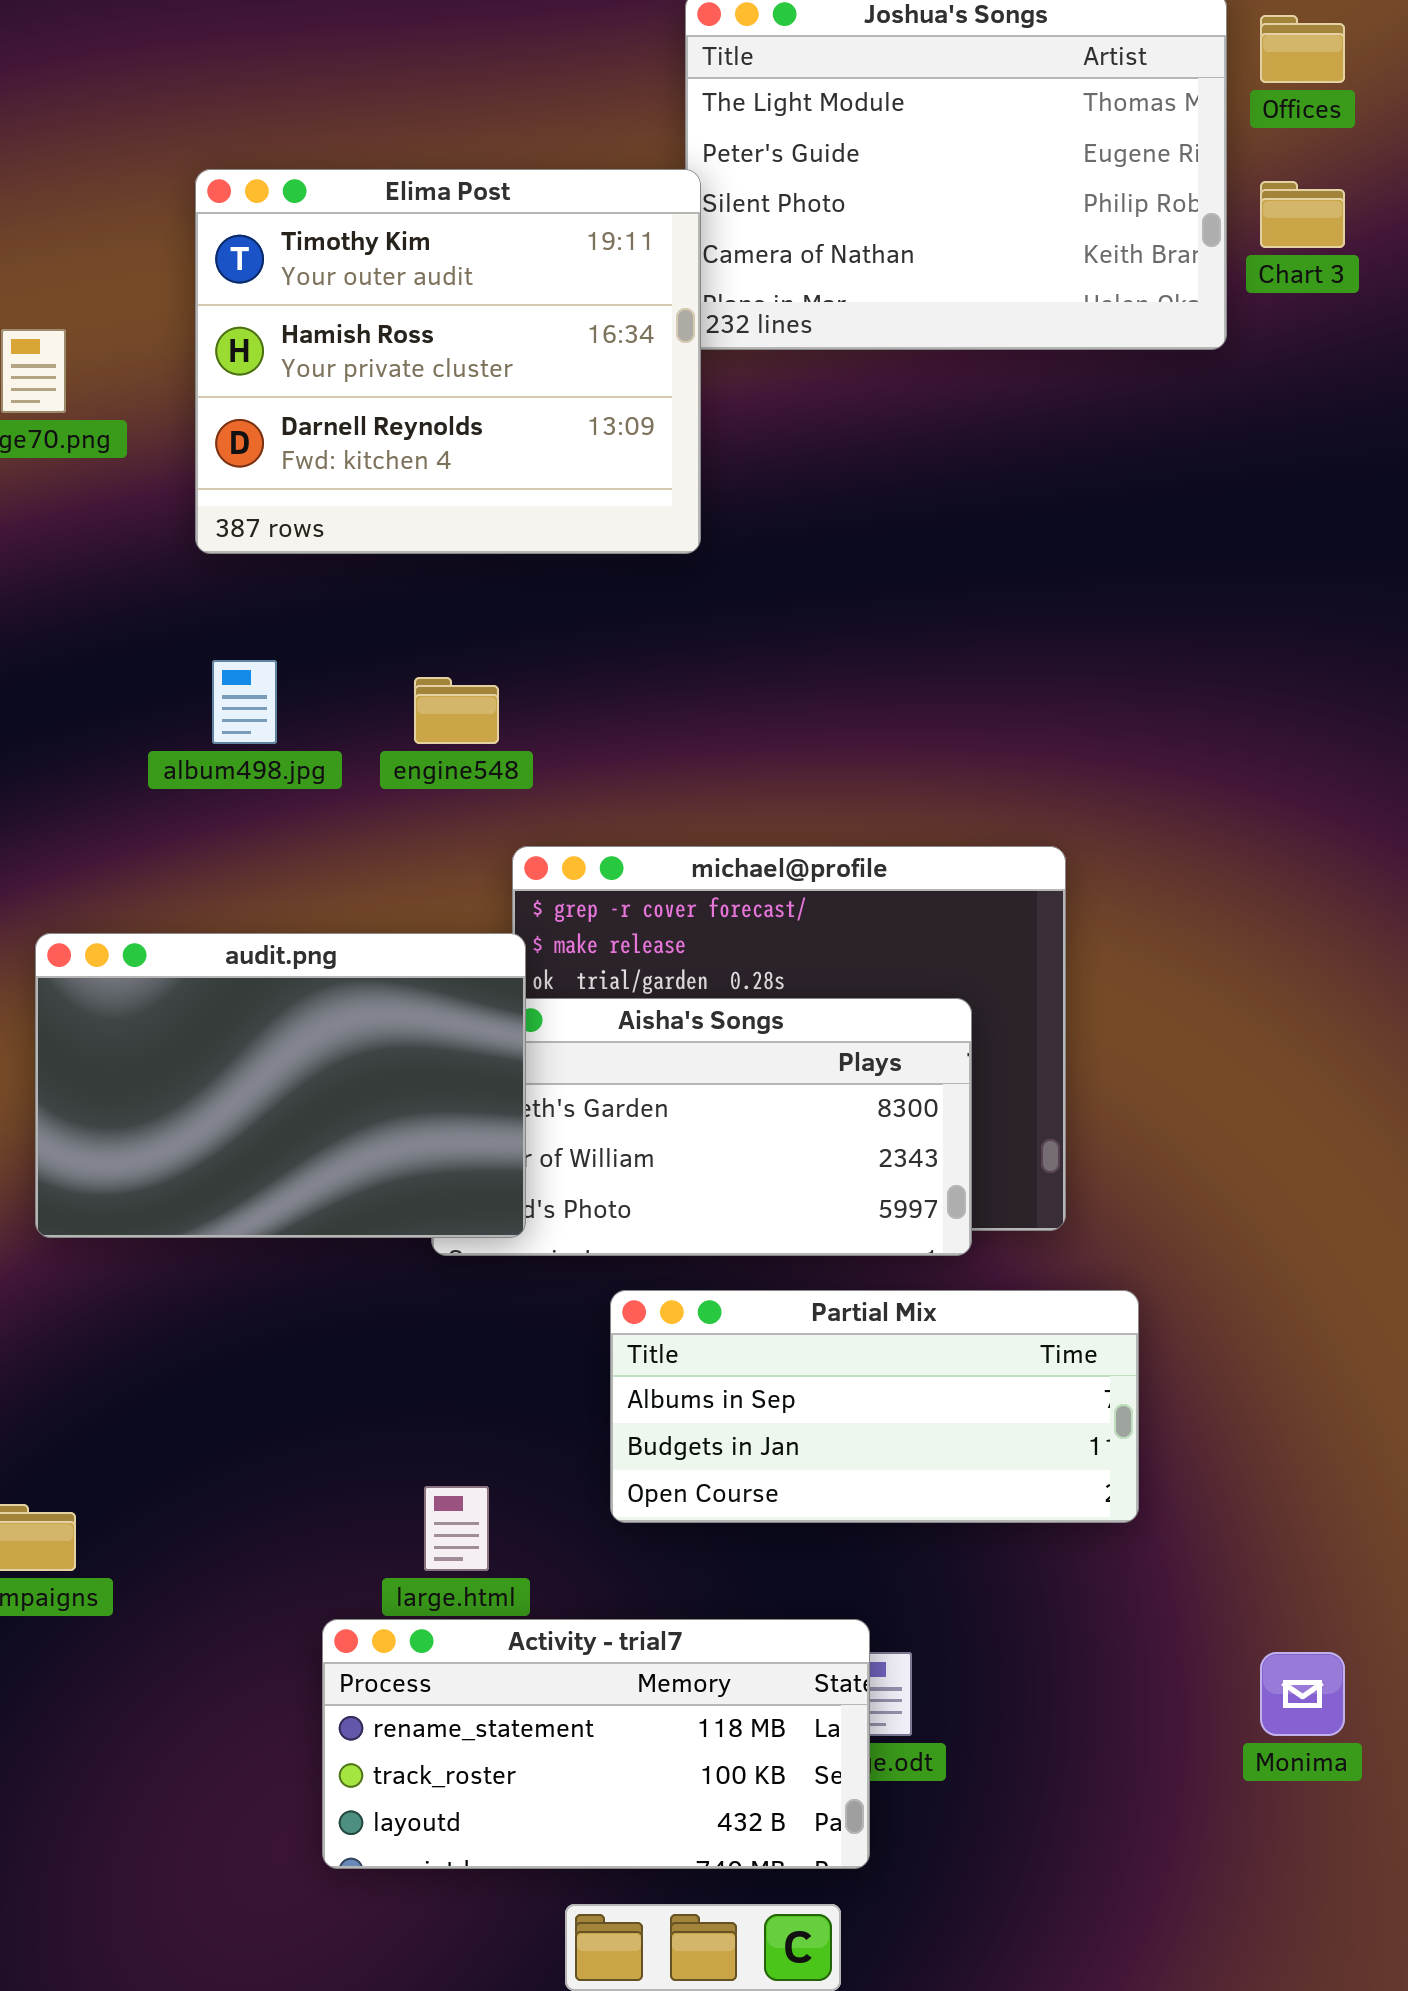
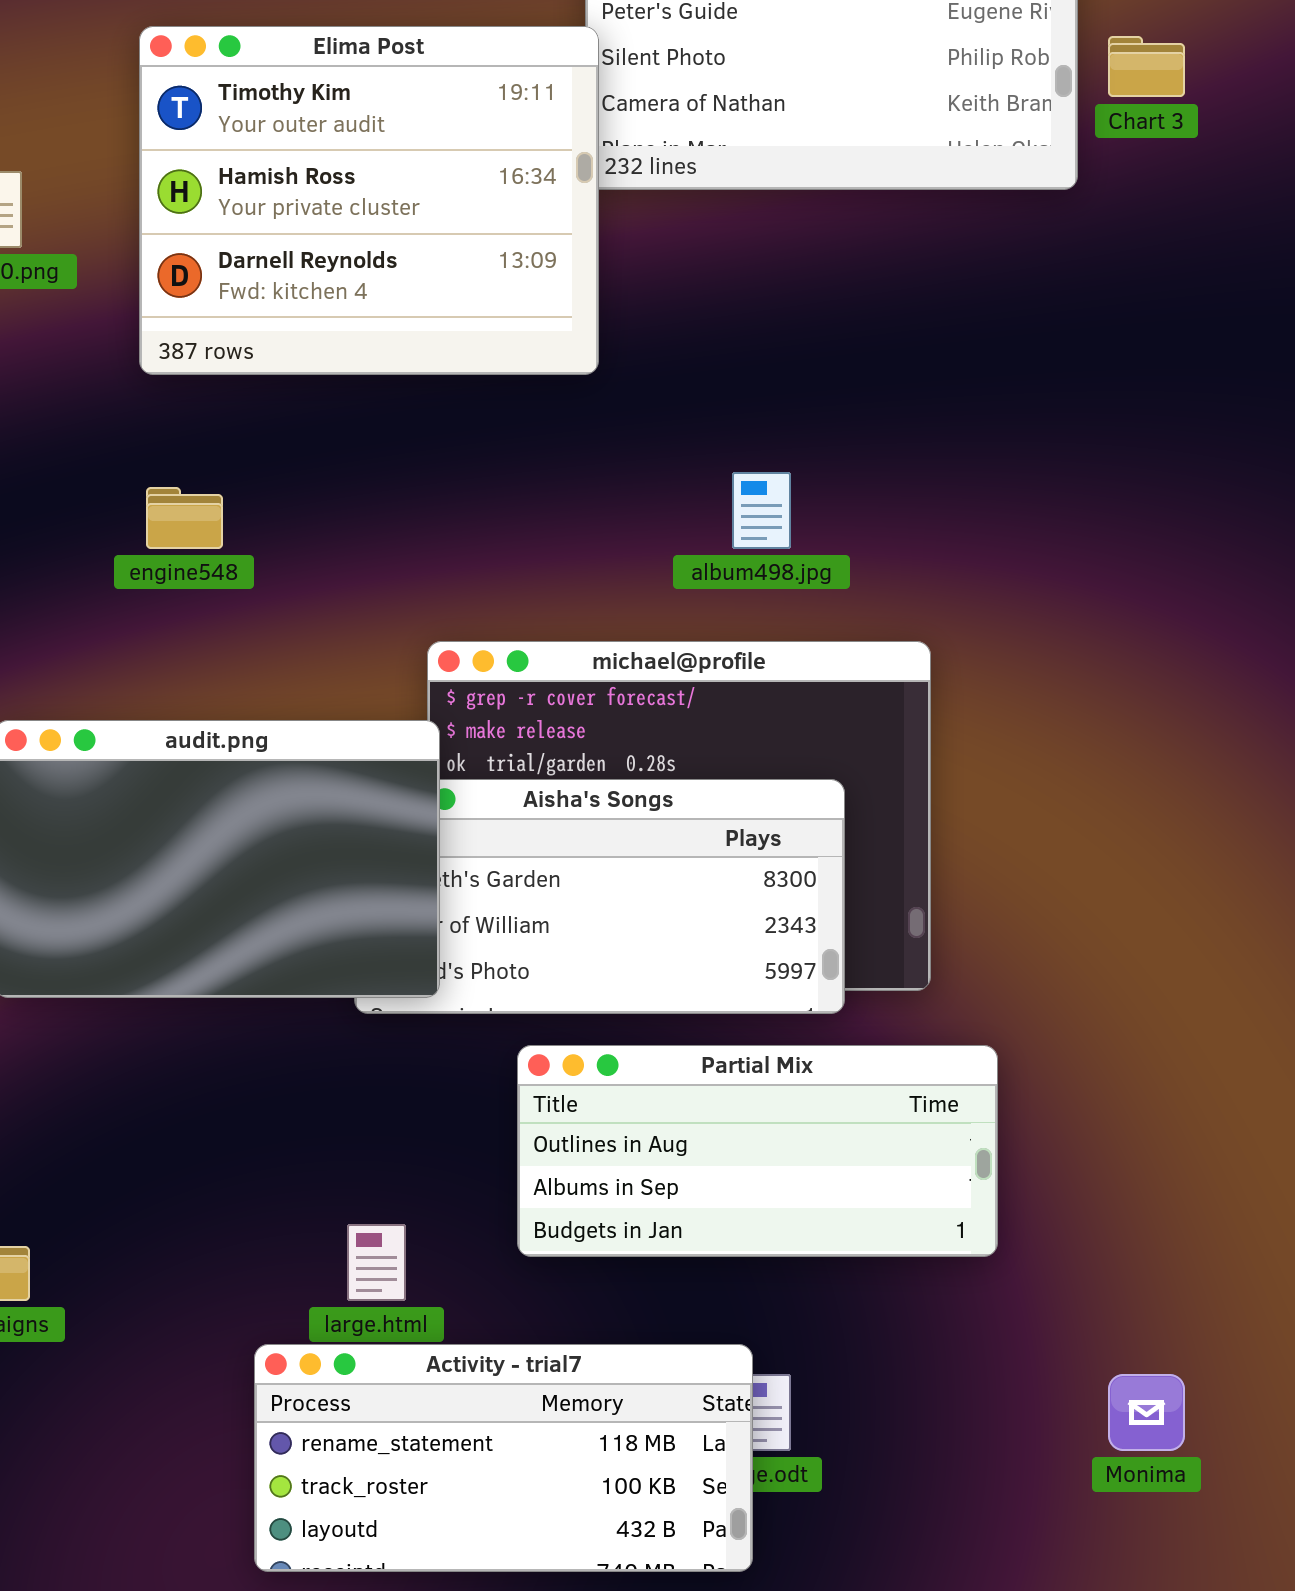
album498.jpg: [212,660,277,744] -> [732,472,791,549], moved
engine548: [414,677,499,744] -> [146,487,223,549], moved
Partial Mix: [610,1290,1139,1523] -> [517,1045,998,1257], scrolled up 1 row

